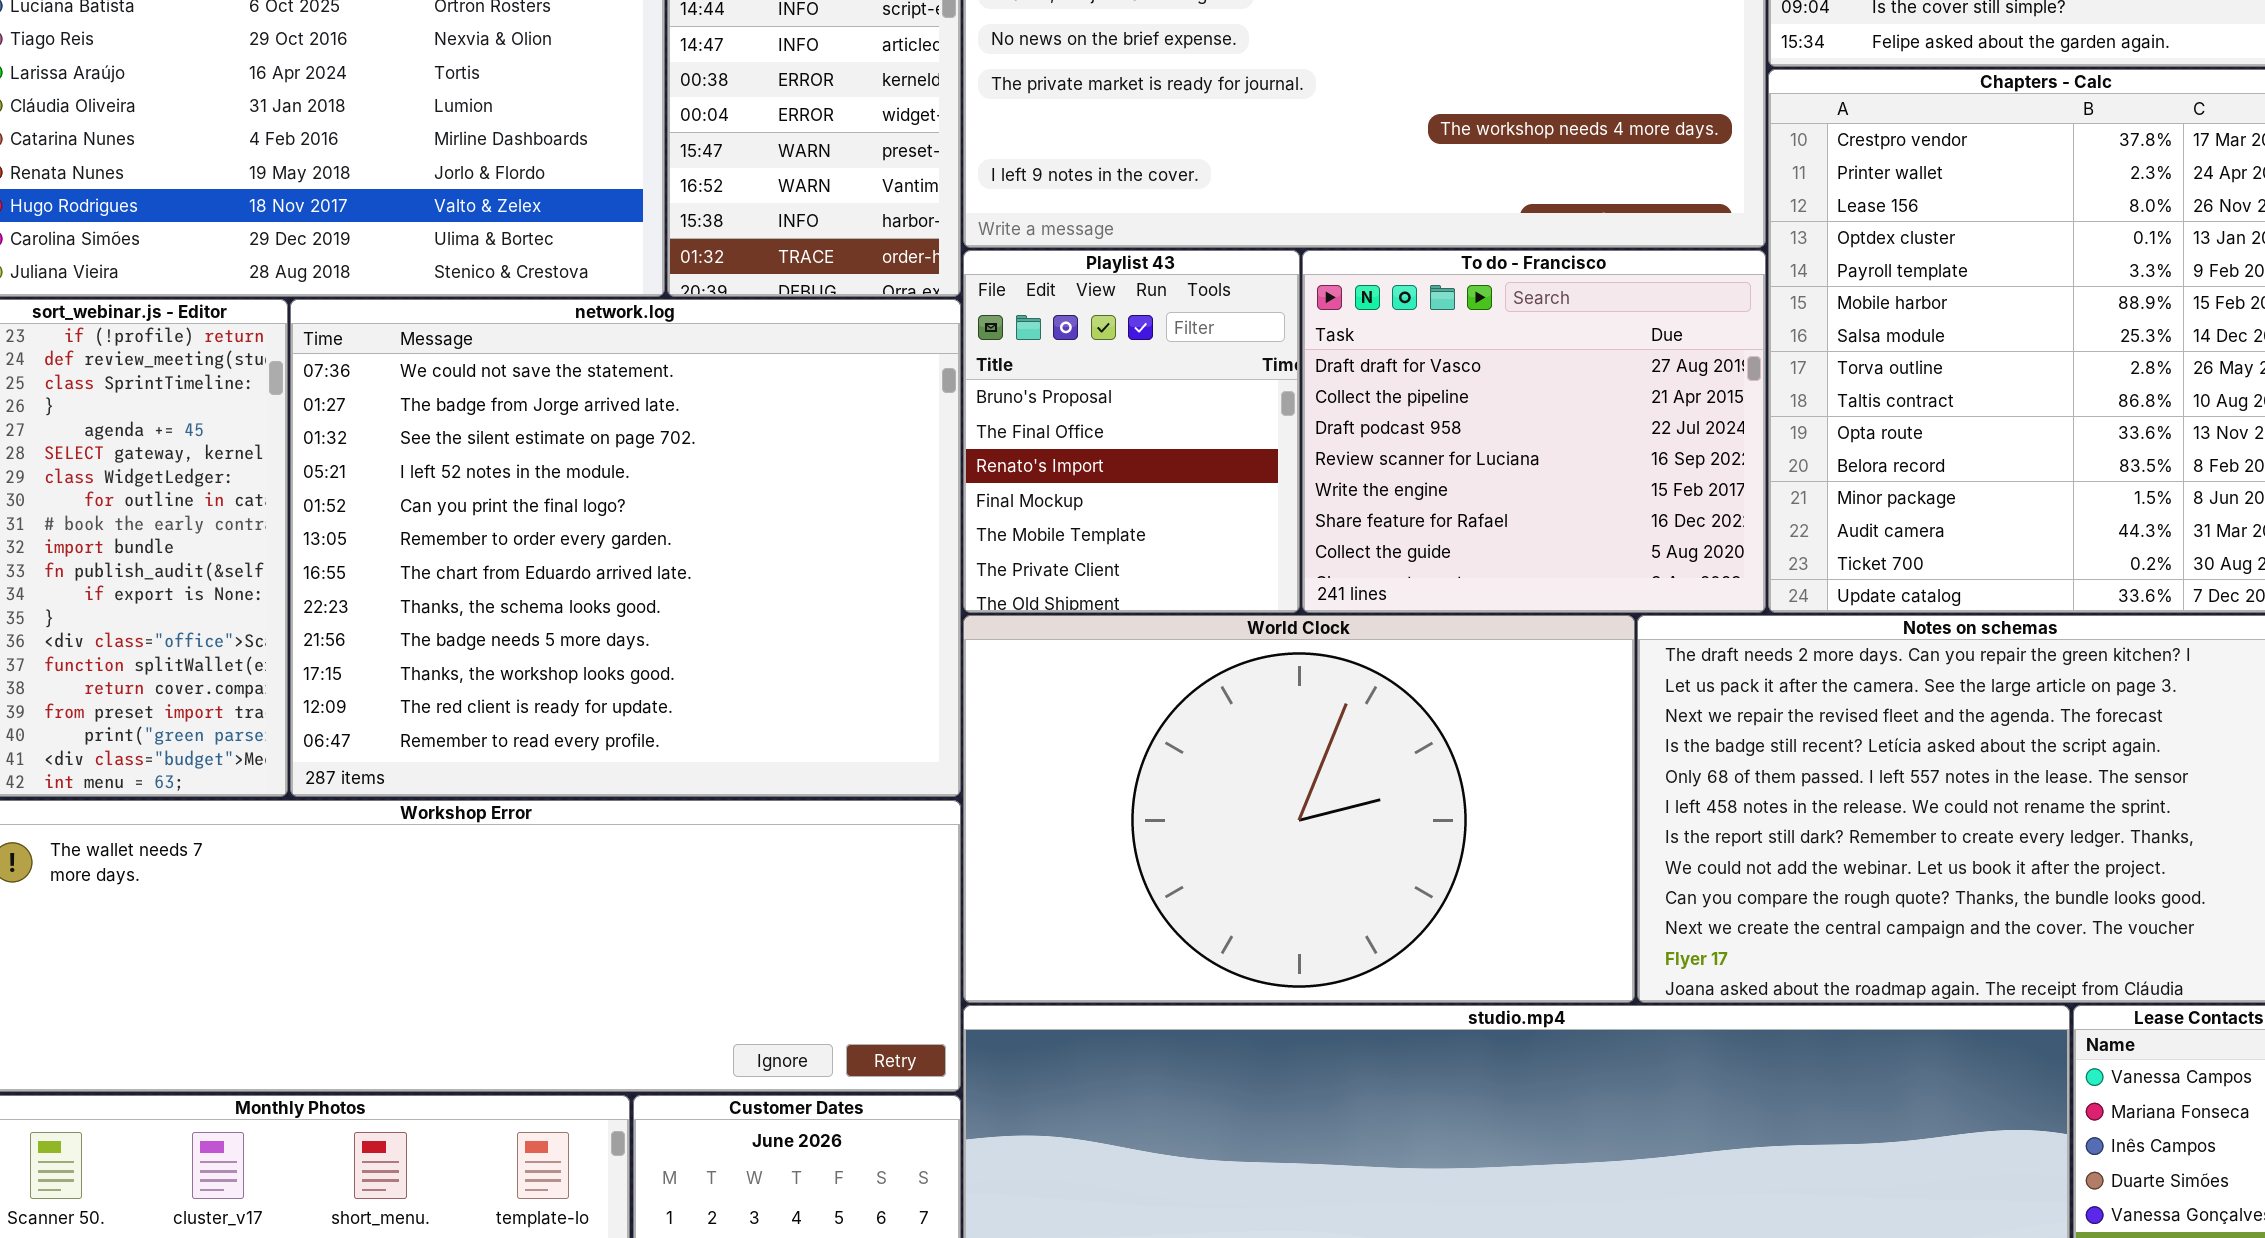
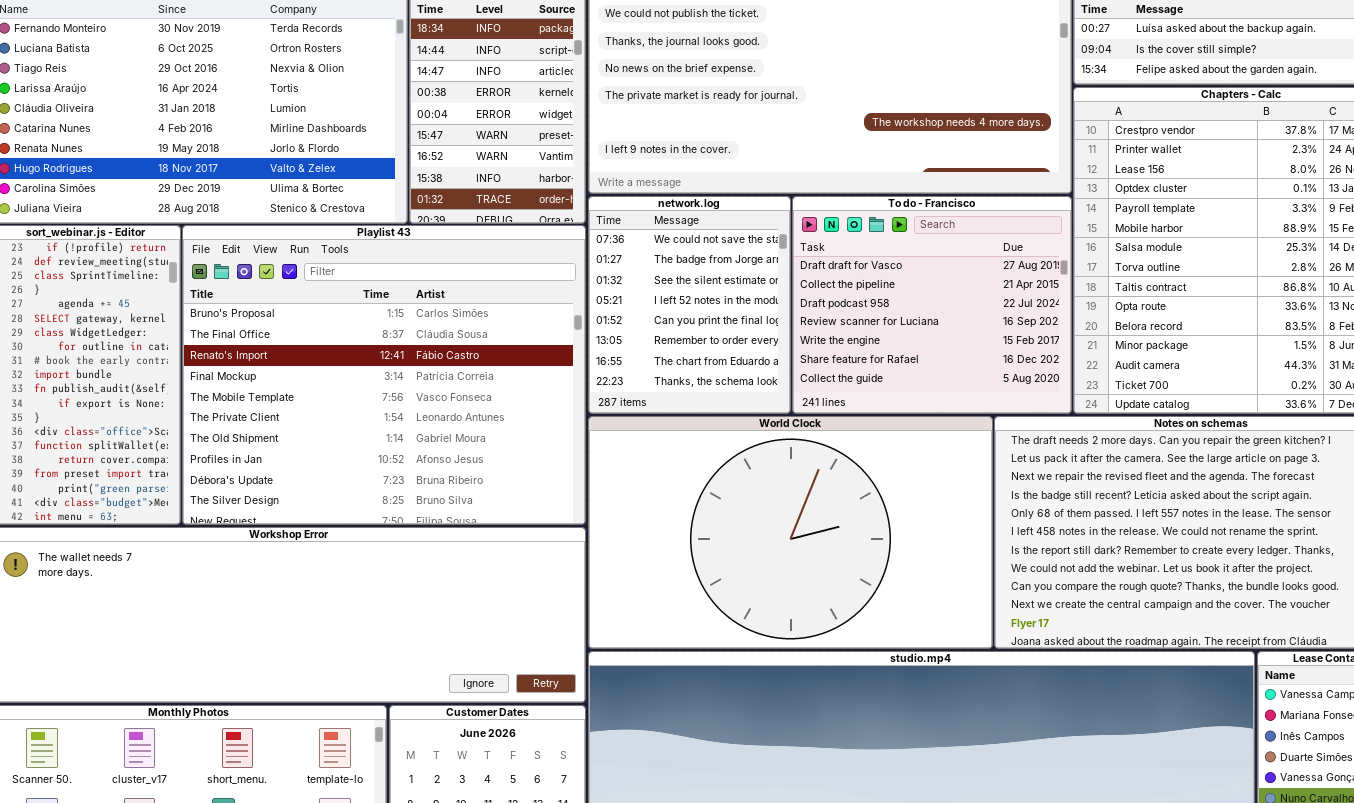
Playlist 43: [963,250,1300,613] -> [182,225,586,525], moved, resized
network.log: [290,299,961,797] -> [588,196,791,414], moved, resized

